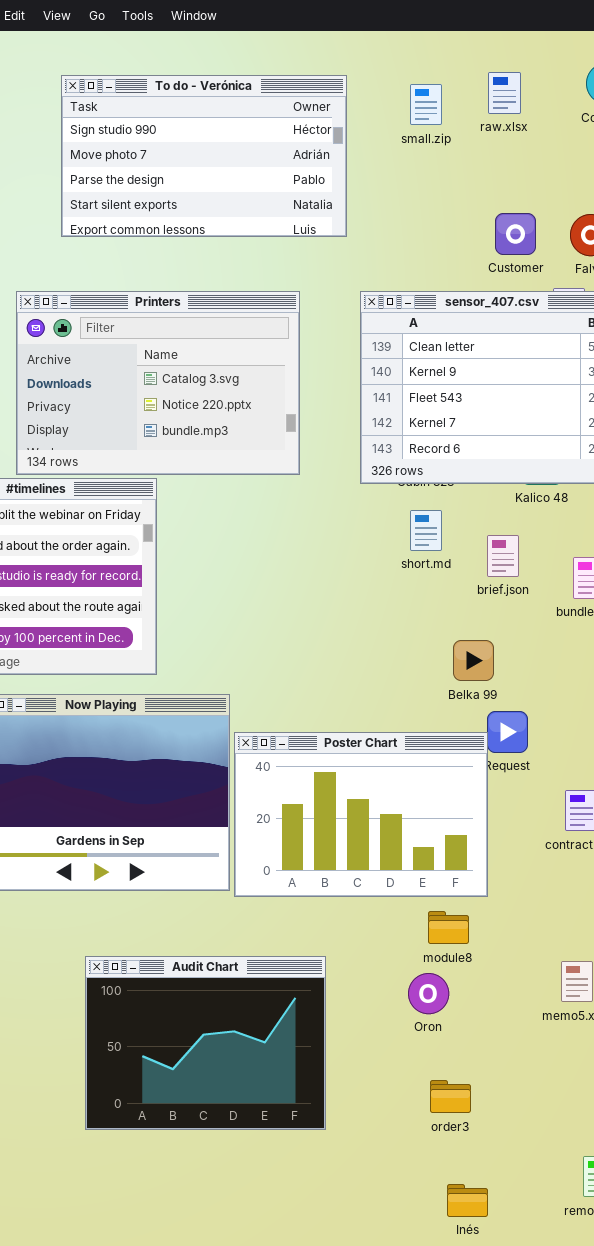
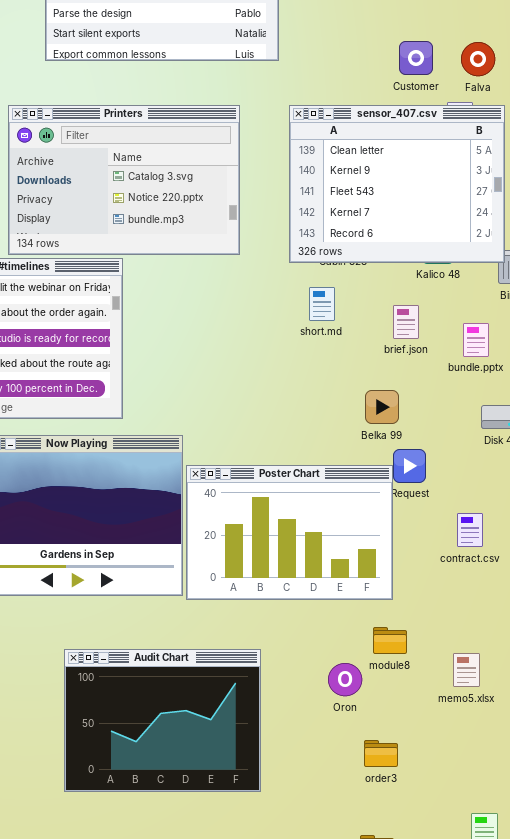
short.md: [410,510,442,551] -> [309,287,335,321], moved
module8: [428,911,469,944] -> [373,627,407,654], moved
order3: [430,1080,471,1113] -> [364,740,398,767], moved

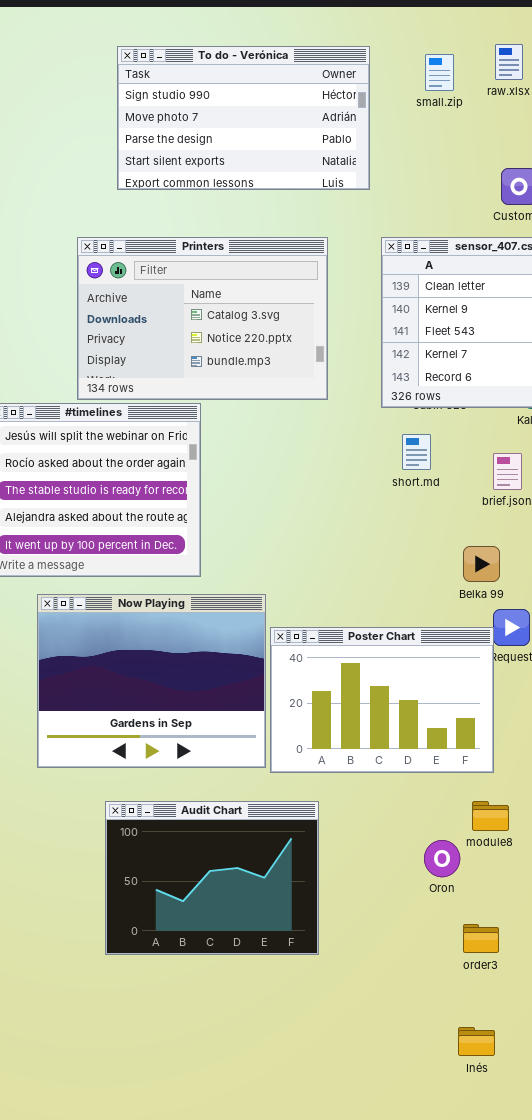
Audit Chart: [64,649,261,792] -> [105,801,319,955], moved

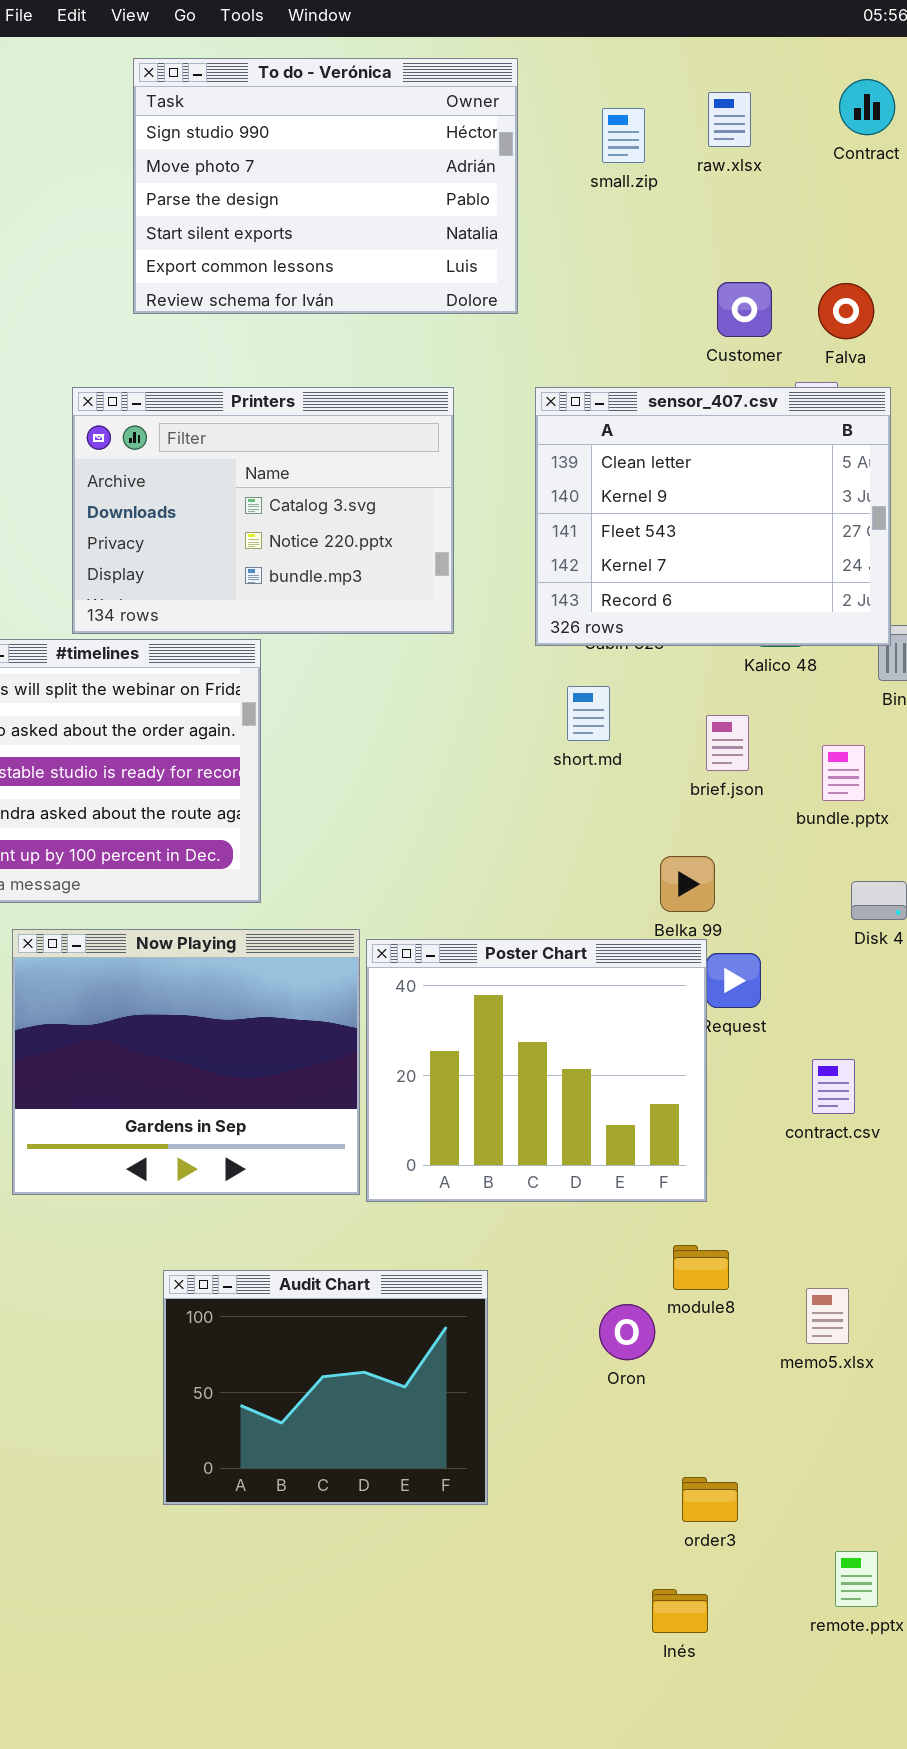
To do - Verónica: [117,46,370,190] -> [133,58,518,314], resized
Poster Chart: [270,627,494,773] -> [366,939,707,1202], resized
Audit Chart: [105,801,319,955] -> [163,1270,488,1505], moved
order3: [463,924,499,953] -> [682,1477,738,1522], moved

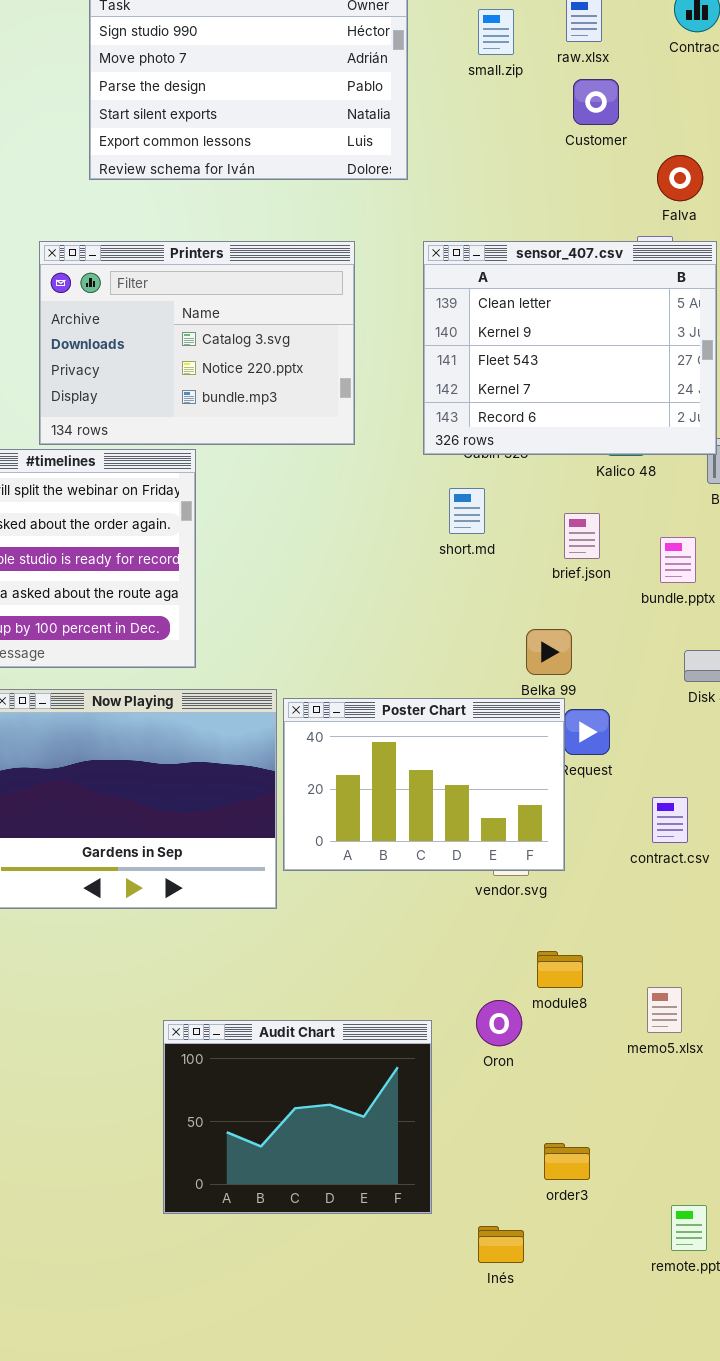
Customer: [717,282,772,337] -> [573,79,619,125], moved
Poster Chart: [366,939,707,1202] -> [283,698,565,871], resized
Audit Chart: [163,1270,488,1505] -> [163,1020,432,1214], moved
Inés: [652,1589,708,1633] -> [478,1226,524,1263], moved

